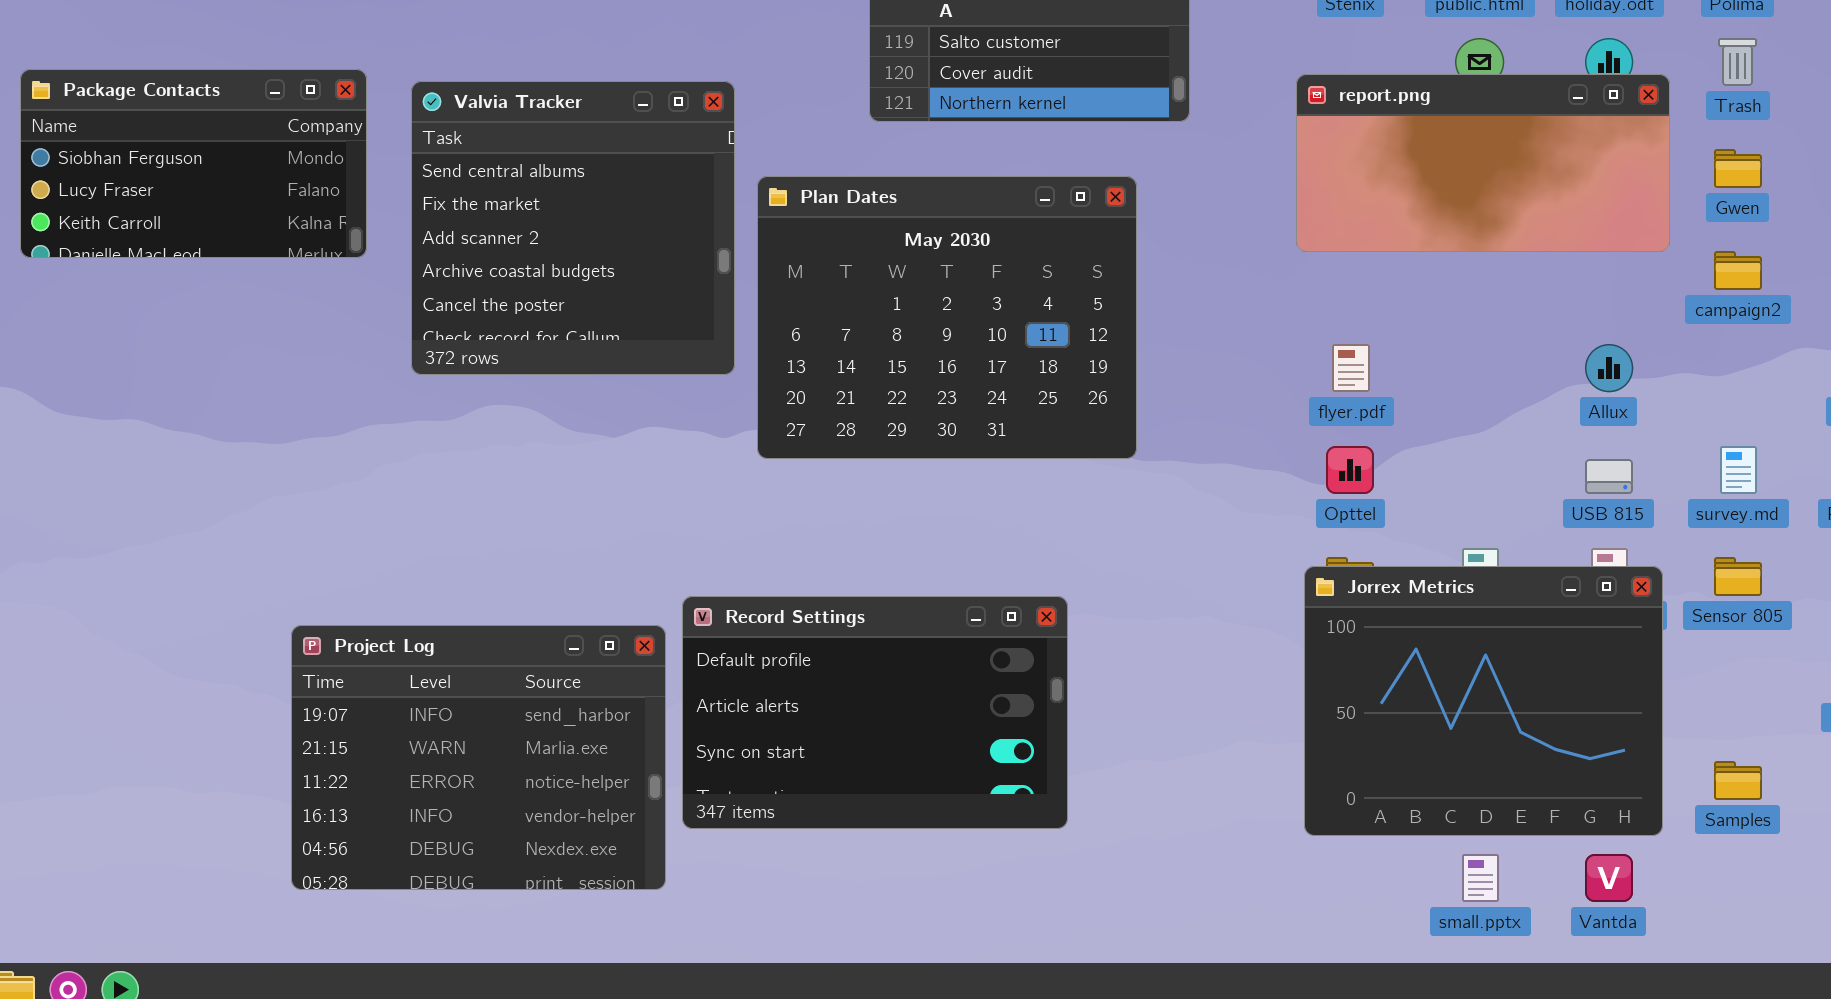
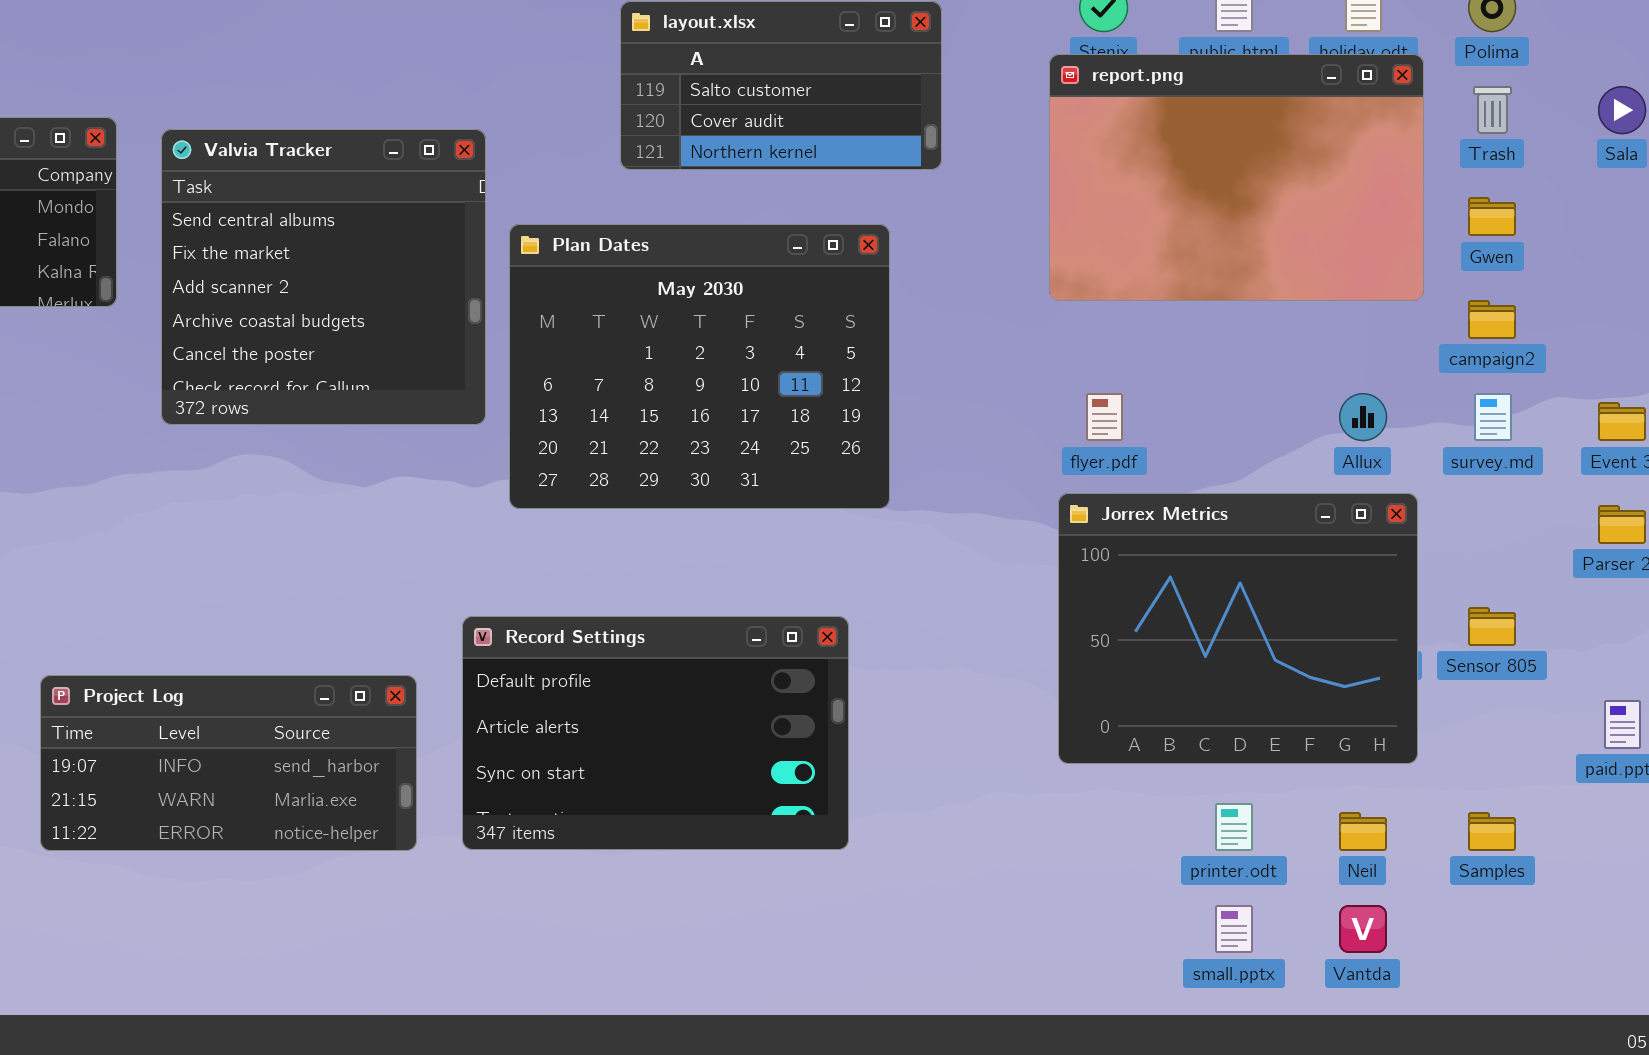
report.png: [1296,74,1670,252] -> [1049,54,1424,301], resized
survey.md: [1720,446,1757,494] -> [1474,393,1512,441], moved
Jorrex Metrics: [1304,566,1663,836] -> [1058,493,1418,764], moved
Record Settings: [682,596,1068,829] -> [462,616,849,850], moved
Project Log: [291,625,666,890] -> [40,675,417,851], resized

